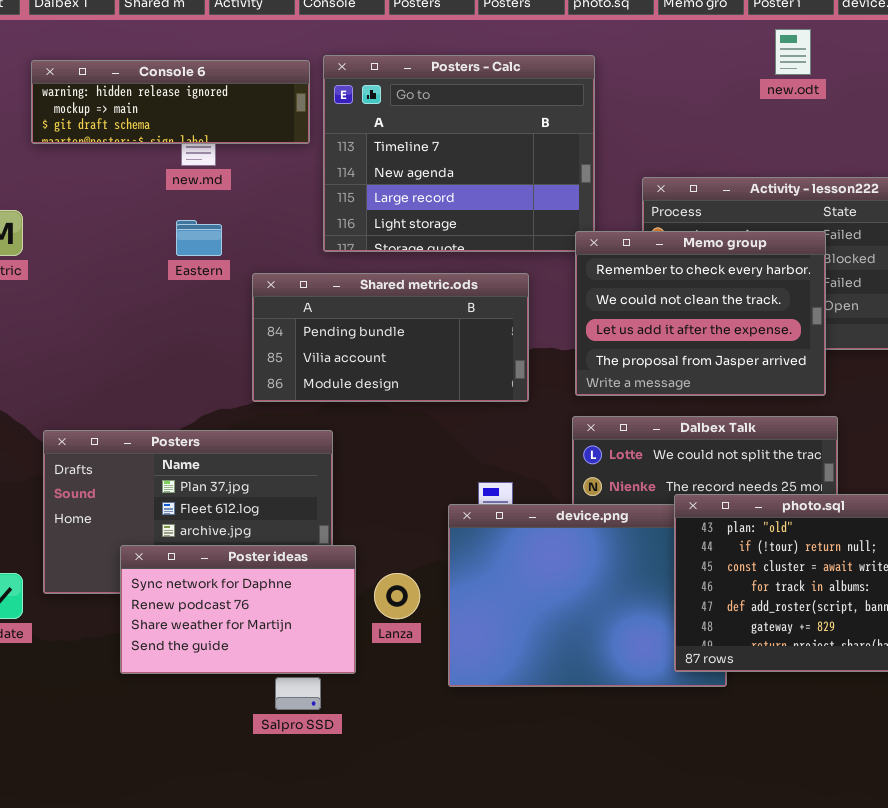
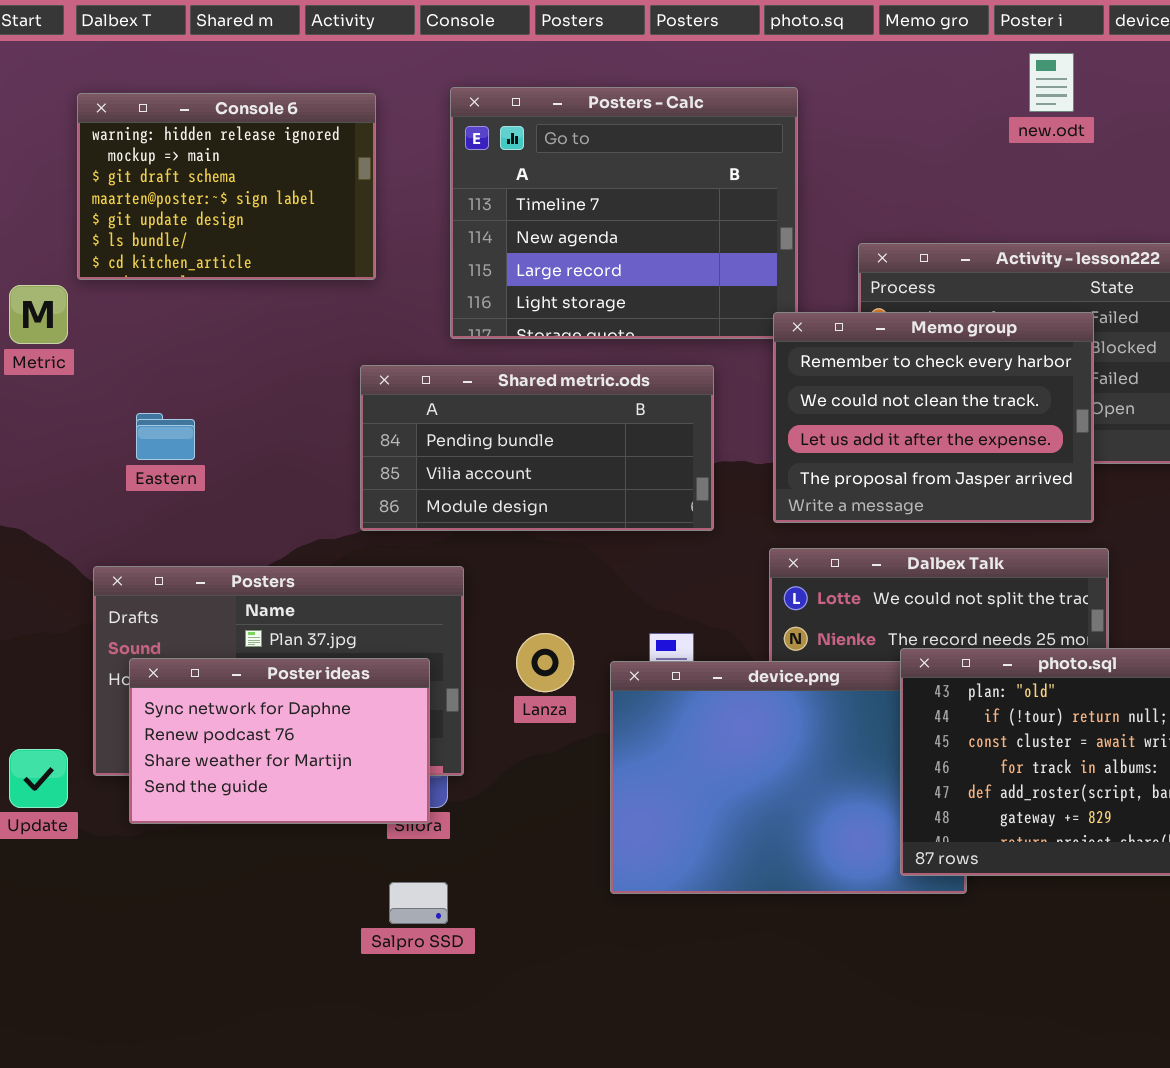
Console 6: [31,60,310,144] -> [77,93,376,280], resized
Eastern: [176,220,222,256] -> [136,413,195,460], moved
Poster ideas: [120,545,356,674] -> [129,658,430,824], moved
Lanza: [374,573,420,619] -> [516,633,574,692], moved

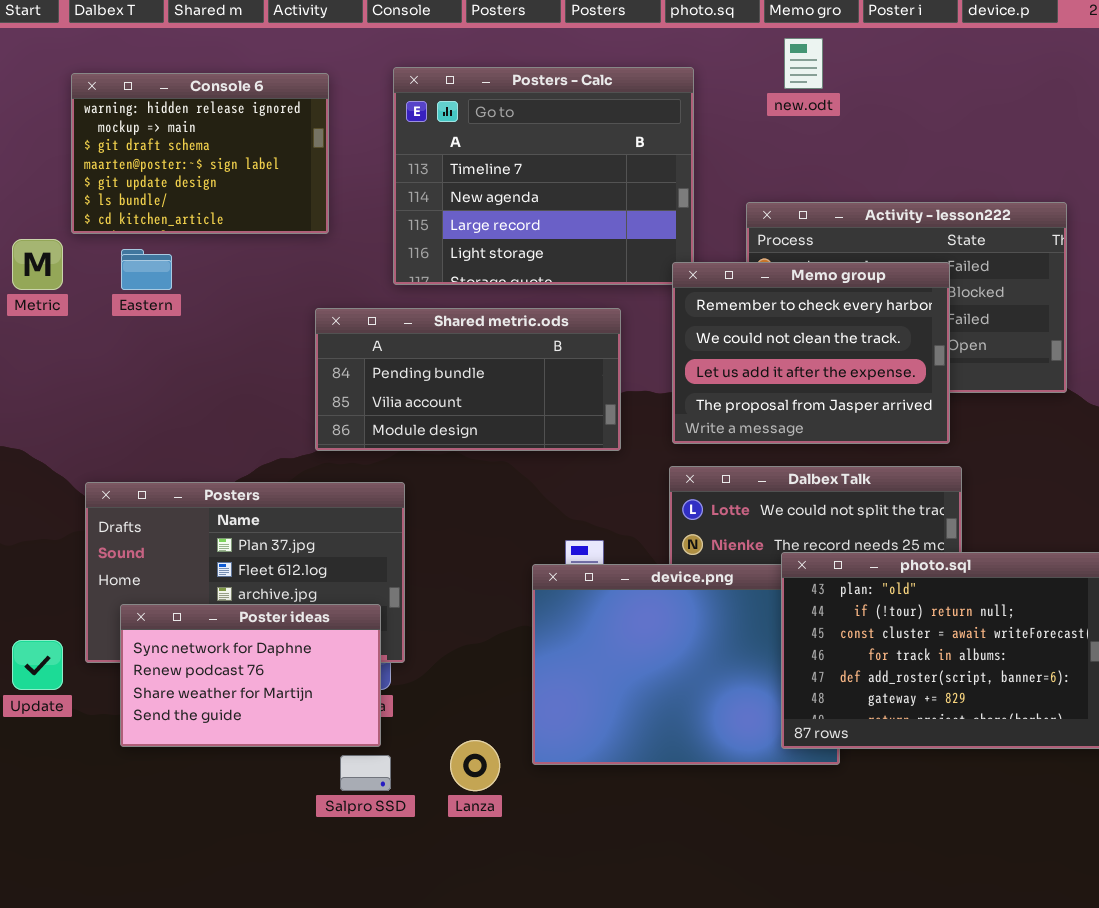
new.odt: [1029,53,1074,112] -> [784,38,823,89], moved
Eastern: [136,413,195,460] -> [121,249,172,290], moved
Lanza: [516,633,574,692] -> [450,740,500,791], moved
Poster ideas: [129,658,430,824] -> [120,604,381,747], moved

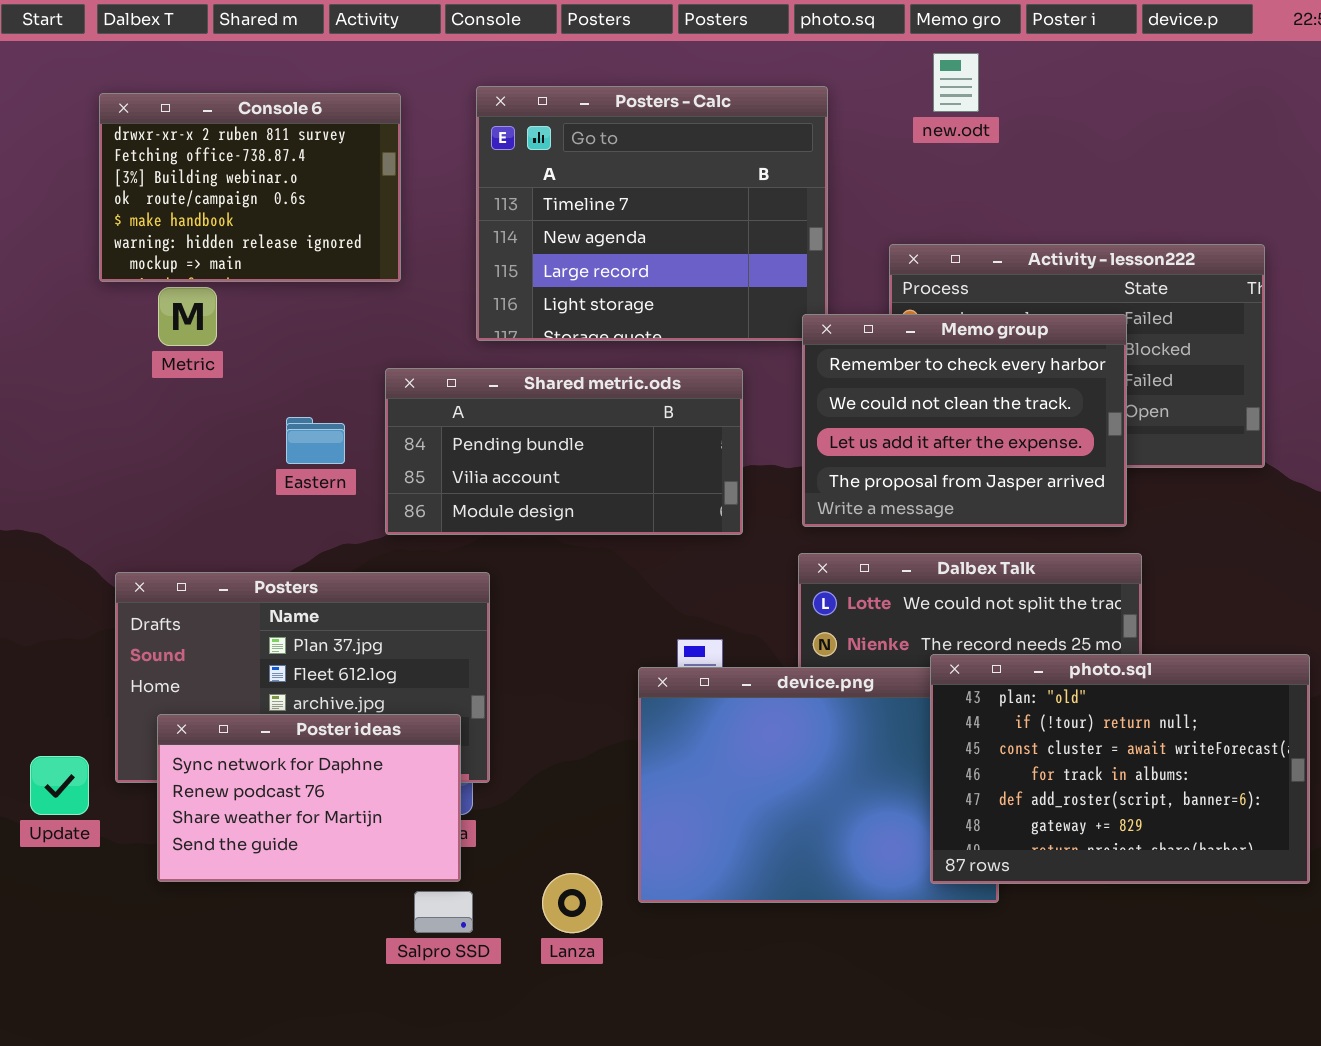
Console 6: [71,73,329,234] -> [99,93,401,282], scrolled up 5 rows
Metric: [12,239,63,290] -> [158,287,217,346], moved
Eastern: [121,249,172,290] -> [286,417,345,464], moved

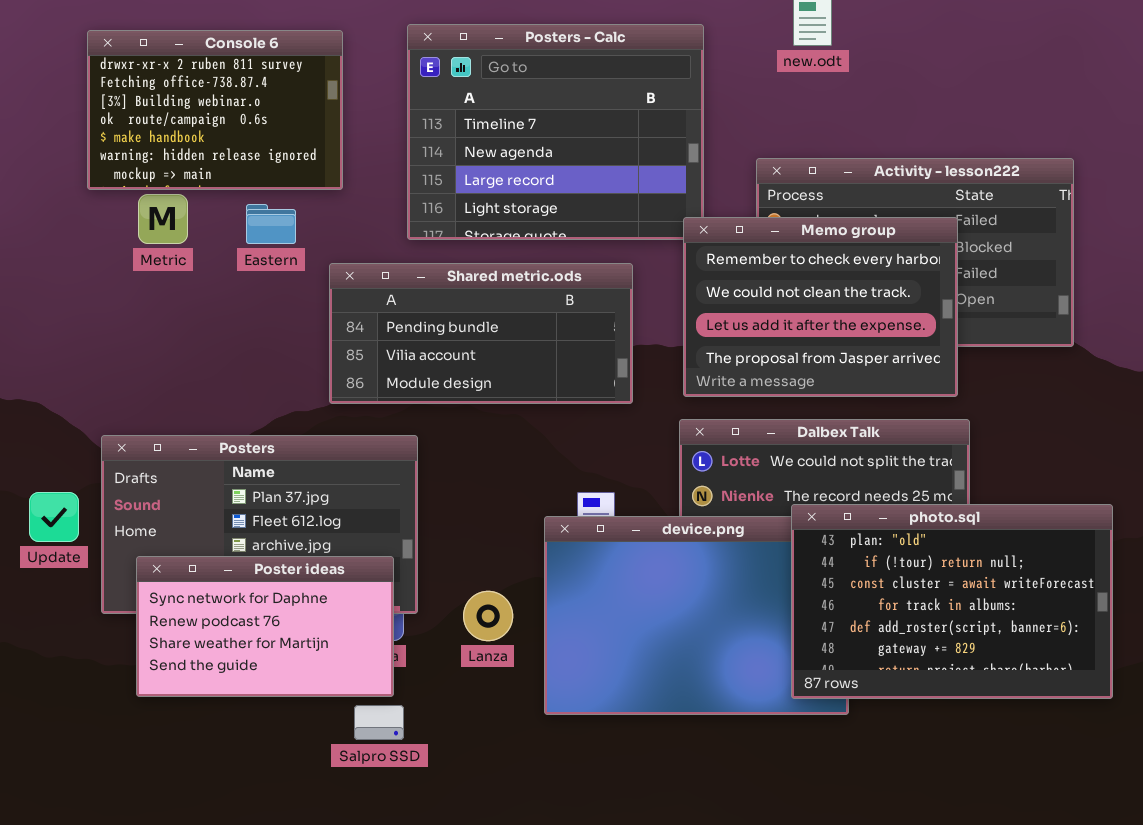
Eastern: [286,417,345,464] -> [246,204,296,244], moved
Update: [30,756,89,815] -> [29,492,79,542], moved
Lanza: [542,873,602,933] -> [463,591,513,641], moved

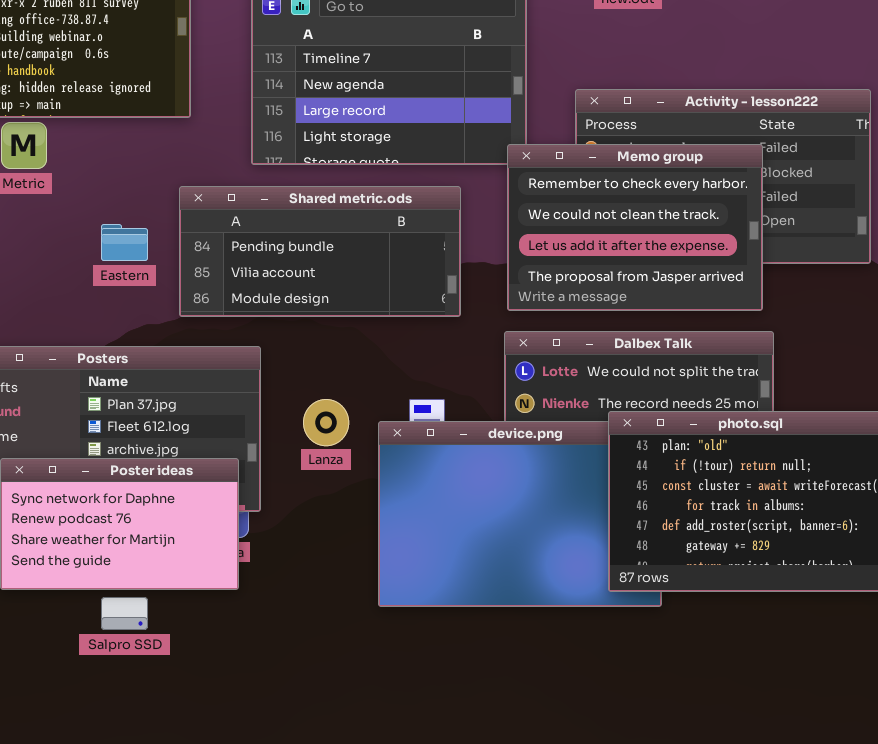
Eastern: [246,204,296,244] -> [101,224,148,261], moved
Lanza: [463,591,513,641] -> [303,399,349,446], moved
Salpro SSD: [354,705,404,740] -> [101,597,148,630], moved

